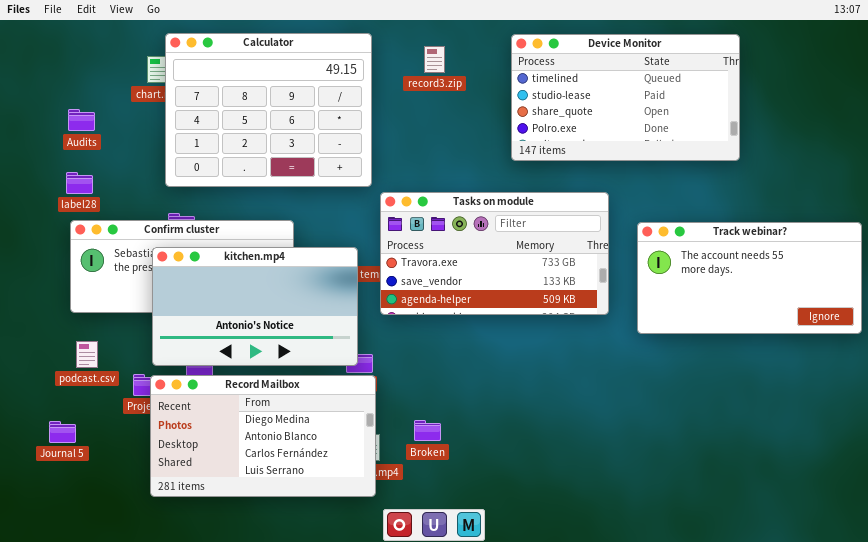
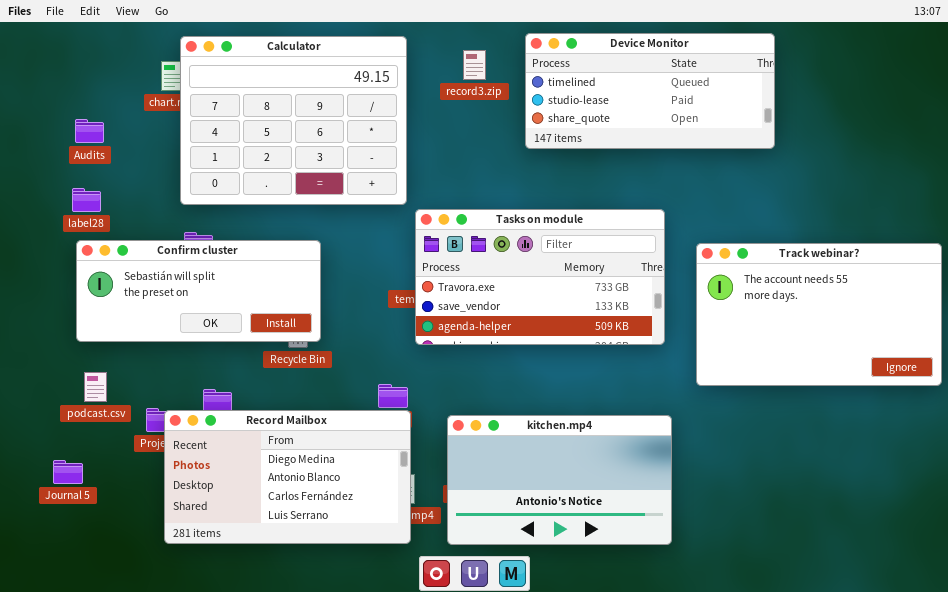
Device Monitor: [511,34,740,161] -> [525,33,775,149], moved, resized
Track webinar?: [637,222,862,334] -> [696,243,942,386], resized
kitchen.mp4: [152,247,358,366] -> [447,415,672,545], moved

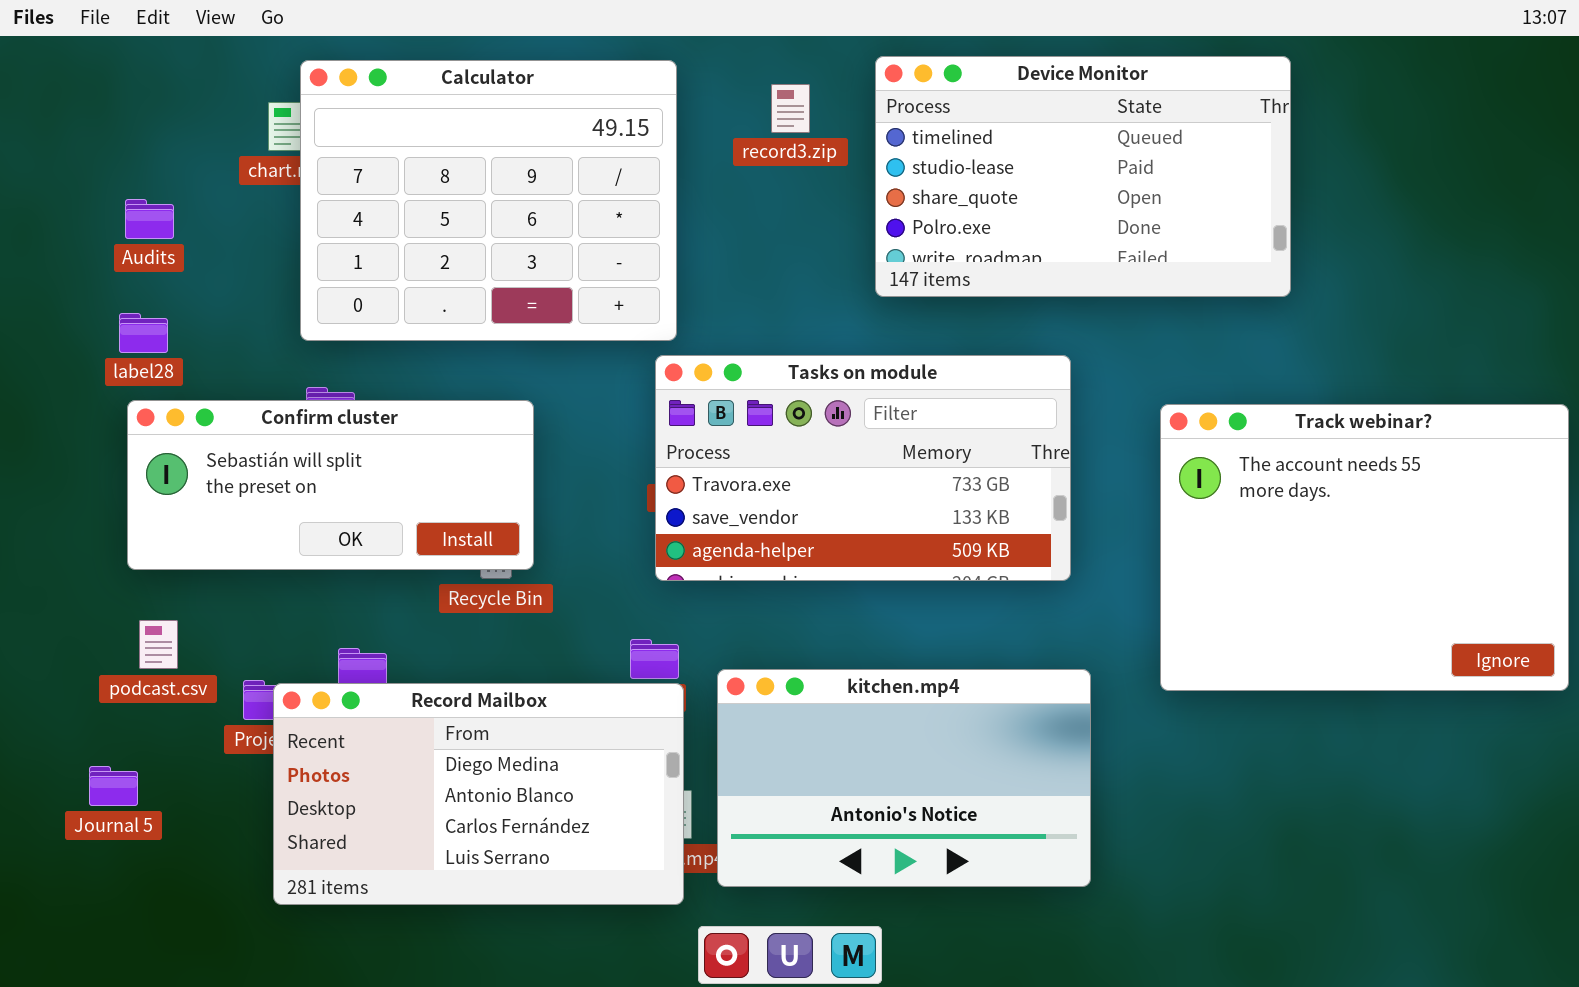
Device Monitor: [525,33,775,149] -> [875,56,1291,297], resized
Tasks on module: [415,209,665,345] -> [655,355,1071,581], moved
Track webinar?: [696,243,942,386] -> [1160,404,1569,691], resized
kitchen.mp4: [447,415,672,545] -> [717,669,1091,887], moved

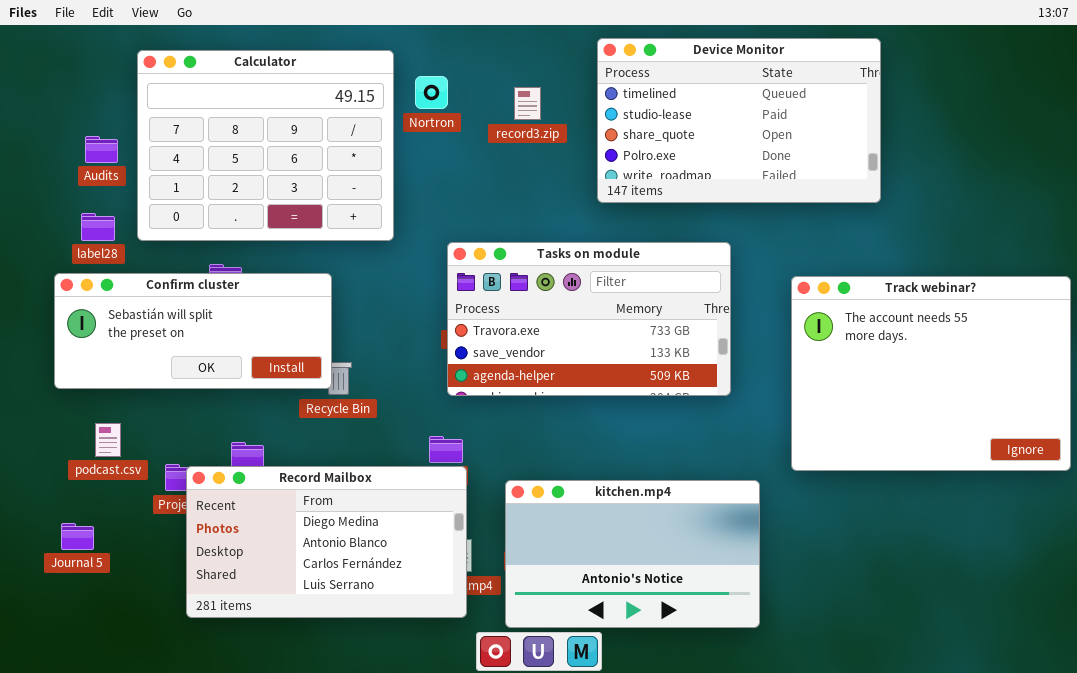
Calculator: [300,60,677,341] -> [137,50,394,241], moved
record3.zip: [771,84,810,133] -> [514,87,541,120], moved
Confirm cluster: [127,400,534,570] -> [54,273,332,389], moved
kitchen.mp4: [717,669,1091,887] -> [505,480,760,628], moved

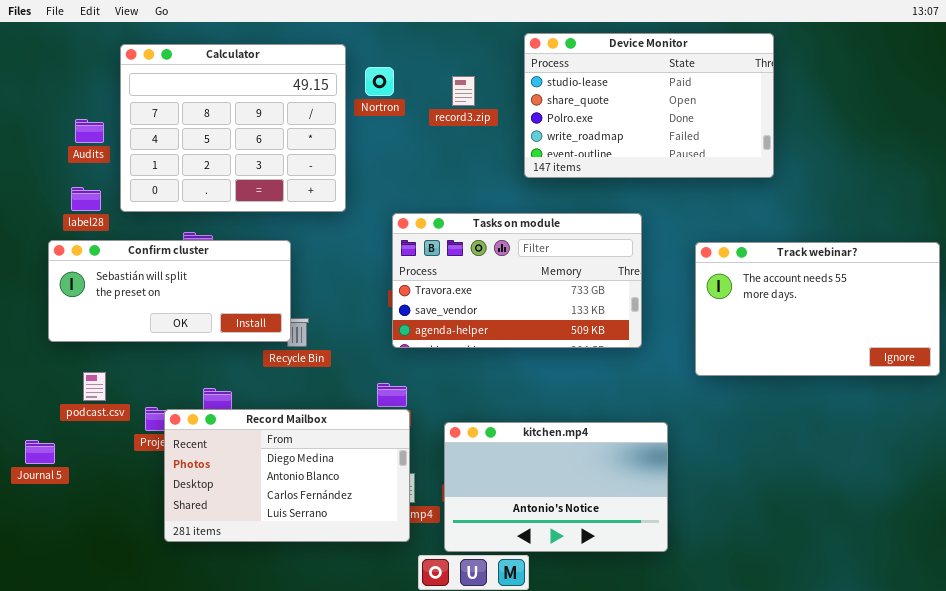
Device Monitor: [597,38,881,203] -> [524,33,774,178], scrolled down 1 row
Track webinar?: [791,276,1071,471] -> [695,242,940,376], resized
Journal 5: [61,523,94,550] -> [25,440,55,464], moved

